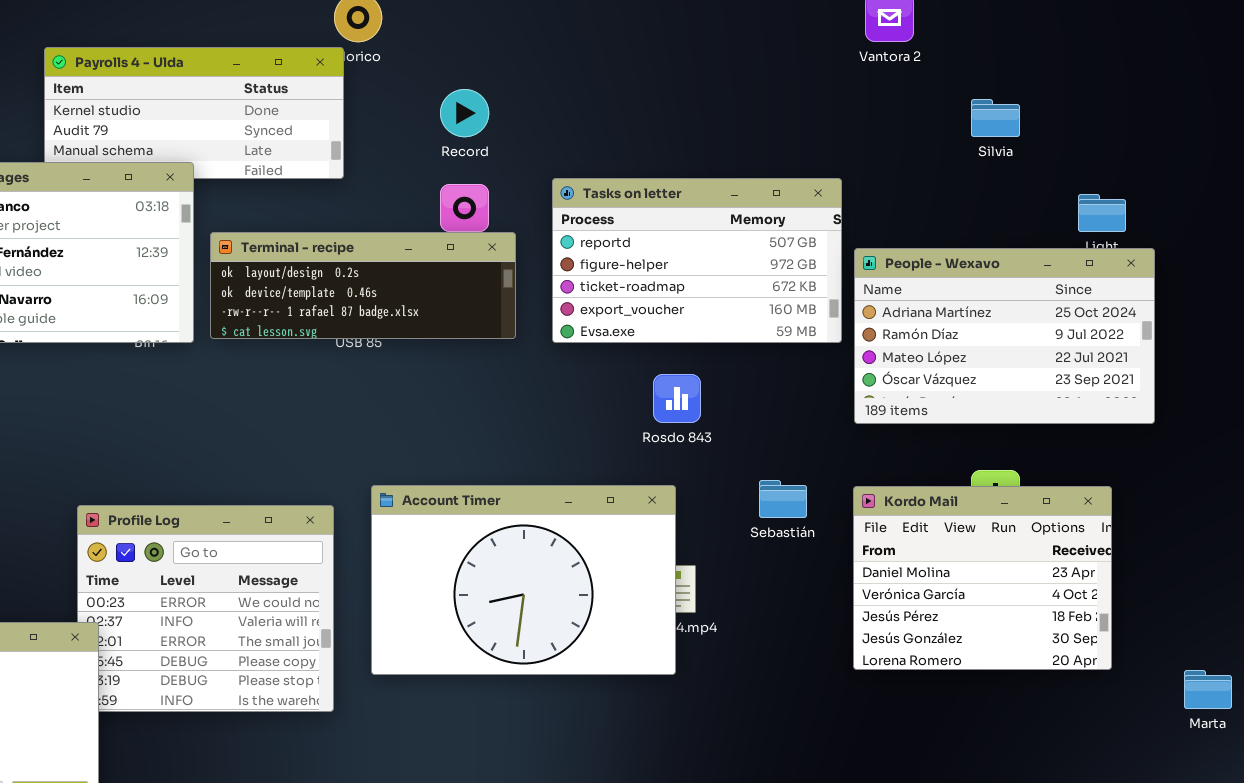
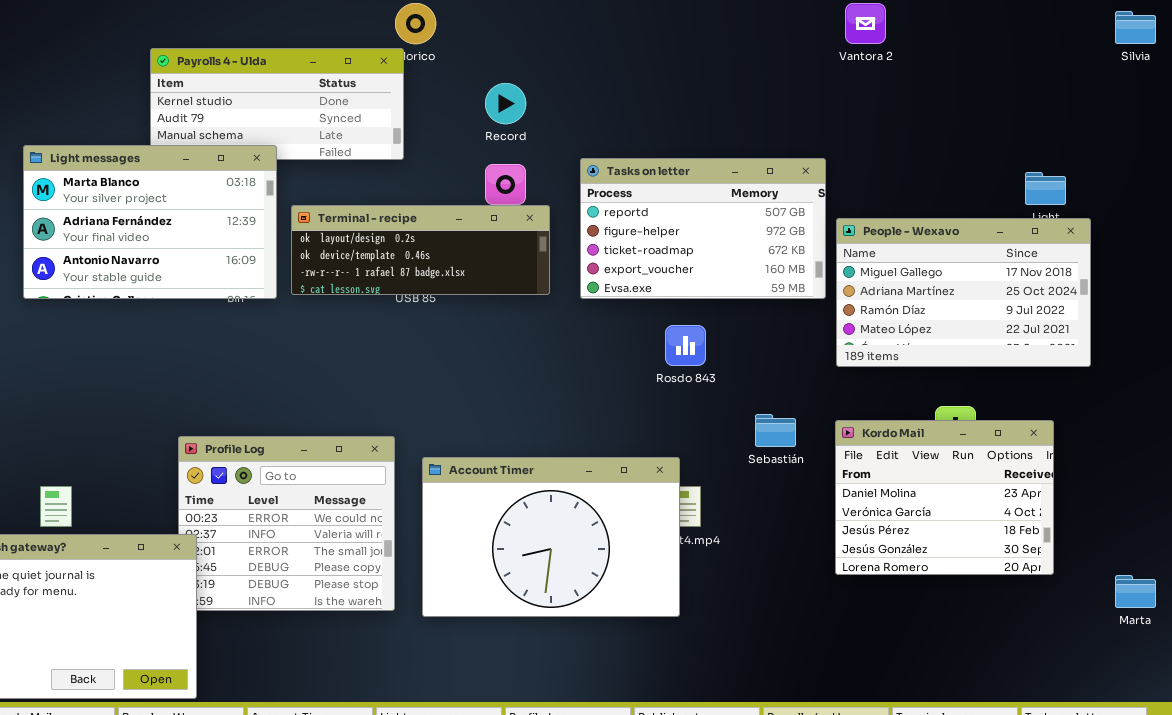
Silvia: [971,99,1020,137] -> [1115,11,1156,44], moved
People - Wexavo: [854,248,1155,424] -> [836,218,1091,367], scrolled up 1 row
Account Timer: [371,485,676,675] -> [422,457,680,617], moved

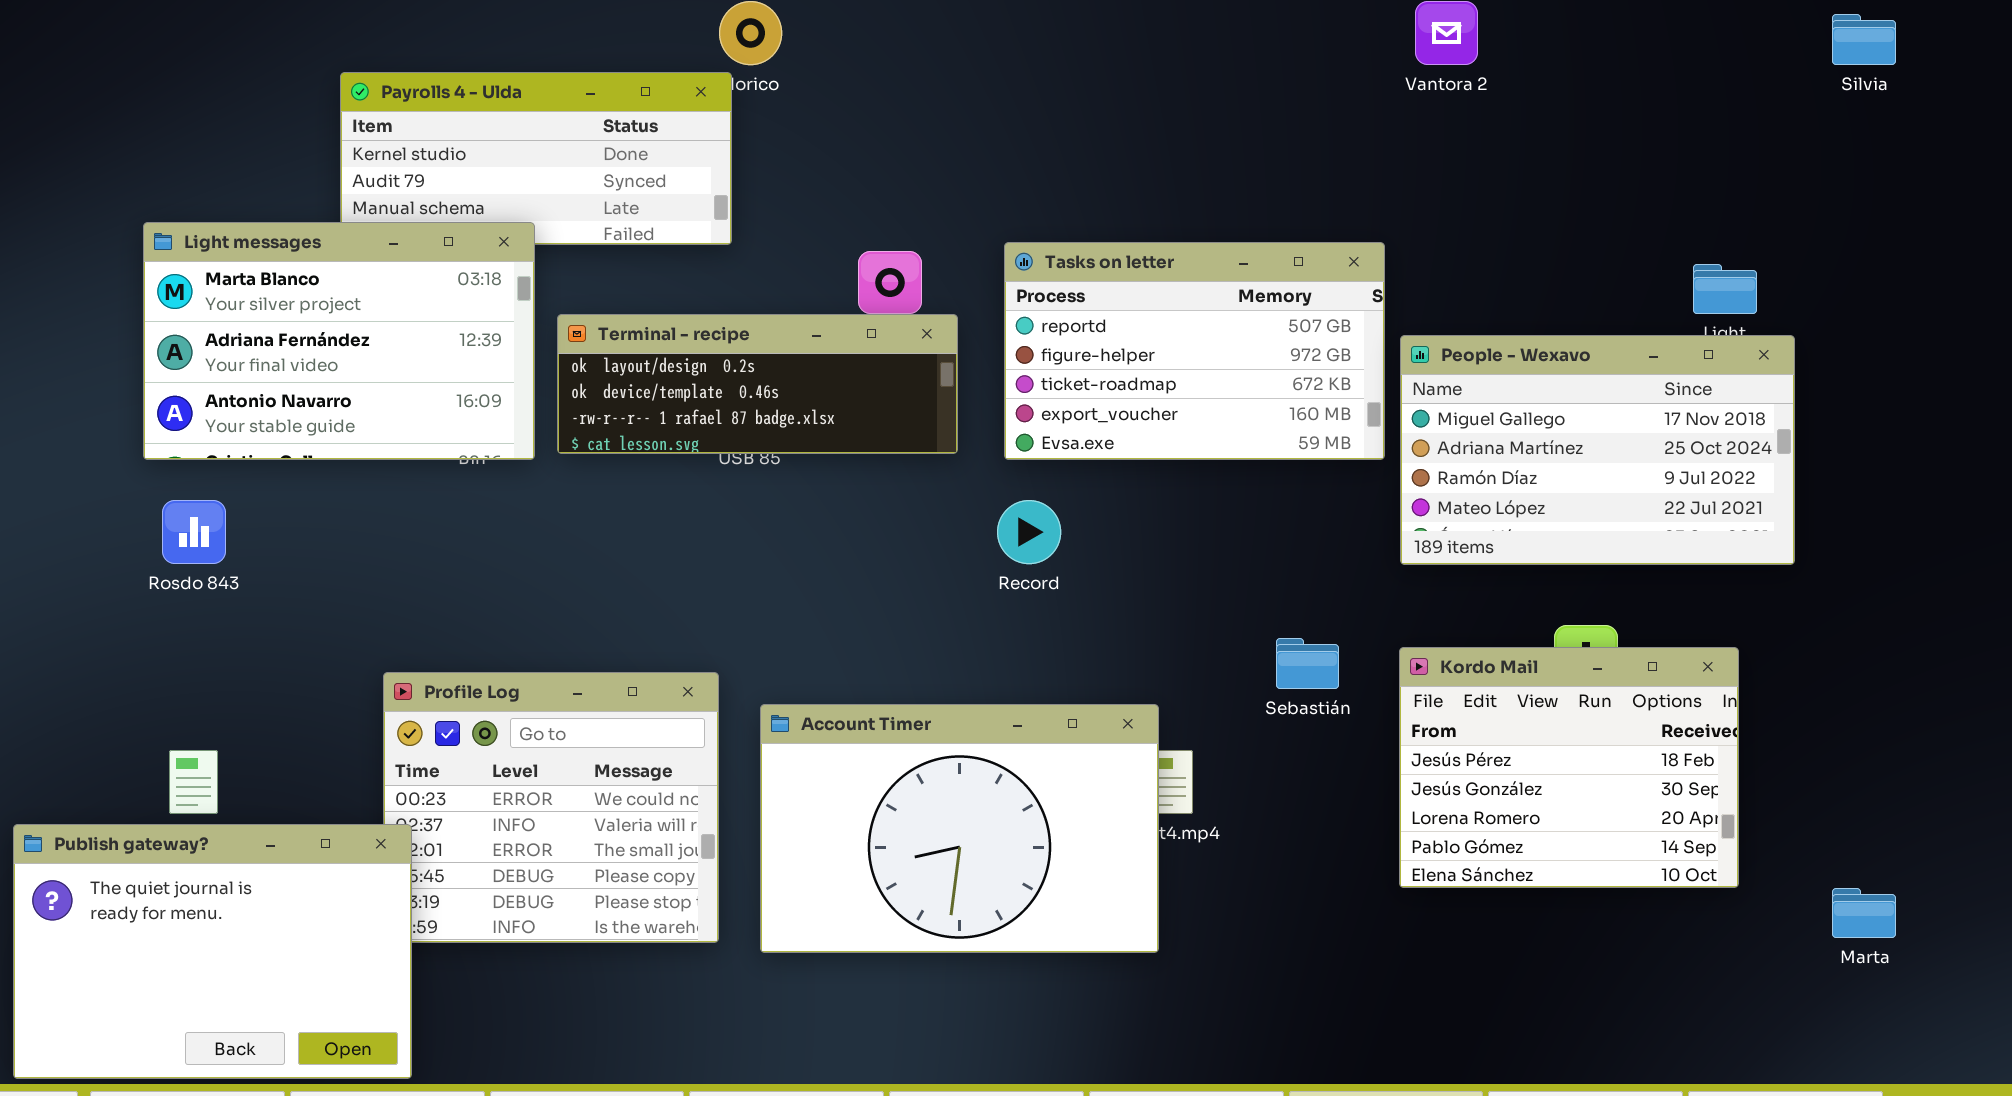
Record: [485,83,526,124] -> [997,500,1061,564], moved
Rosdo 843: [665,325,706,366] -> [162,500,226,564], moved
Kordo Mail: [835,420,1054,575] -> [1399,647,1739,888], scrolled down 2 rows

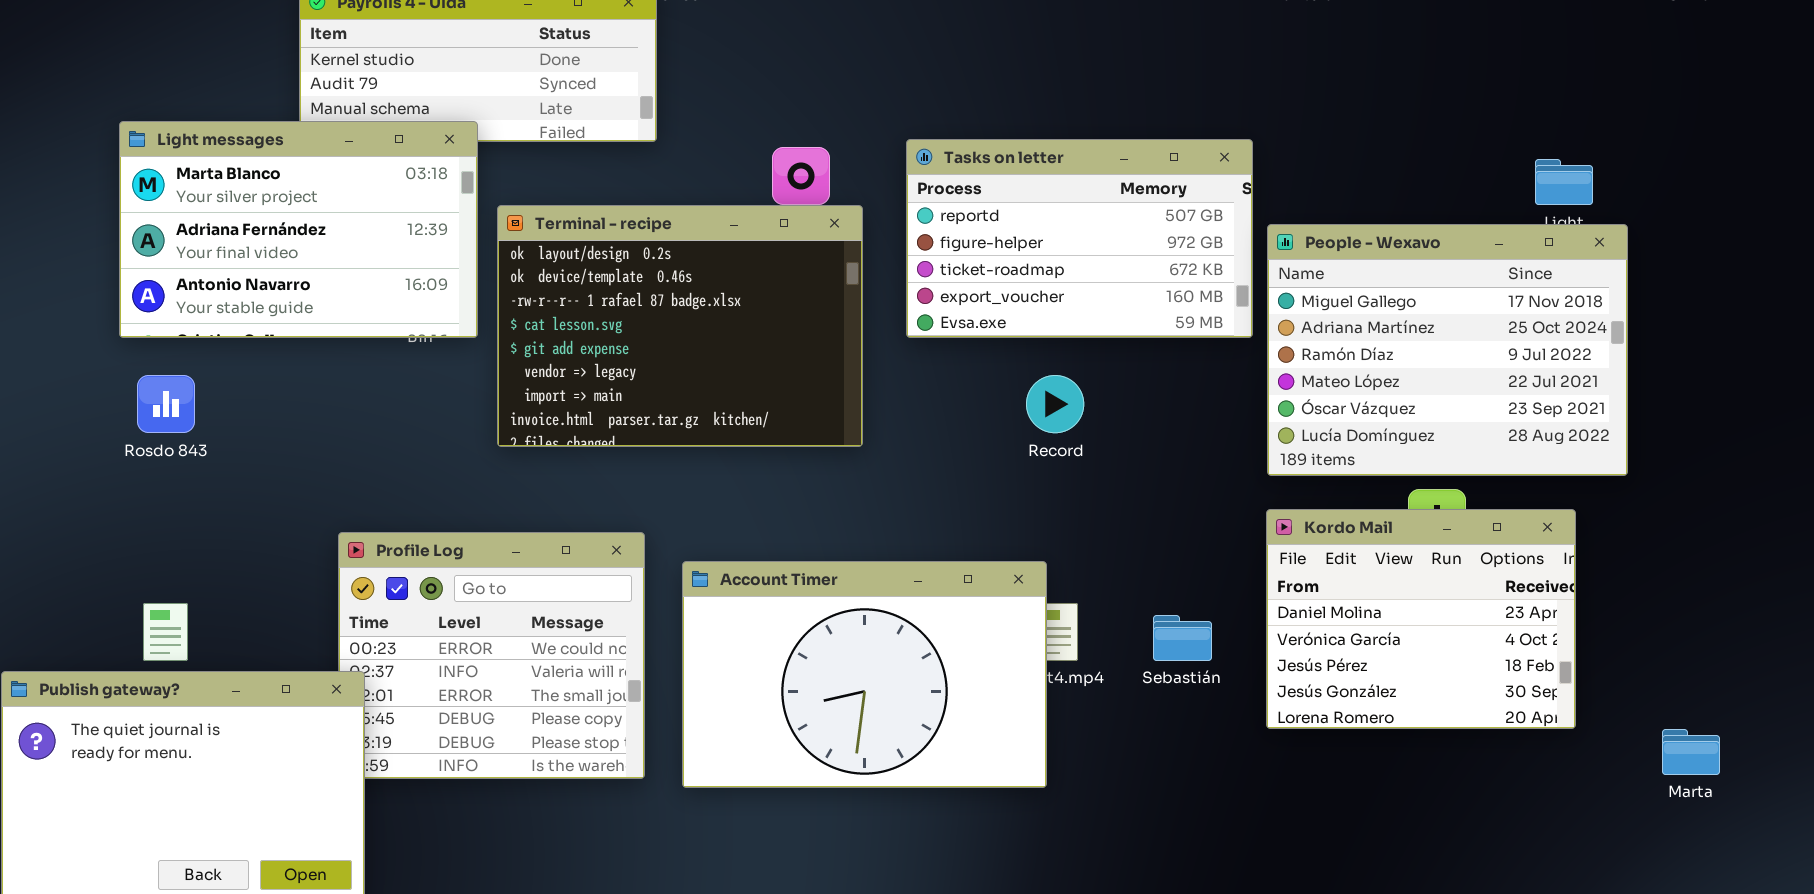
Terminal - recipe: [557,314,958,454] -> [497,205,863,447], resized
People - Wexavo: [1400,335,1795,565] -> [1267,224,1628,476], resized
Record: [997,500,1061,564] -> [1026,375,1084,433], moved
Sebastián: [1276,638,1339,689] -> [1153,615,1212,661], moved
Kordo Mail: [1399,647,1739,888] -> [1266,509,1576,729], scrolled up 2 rows

